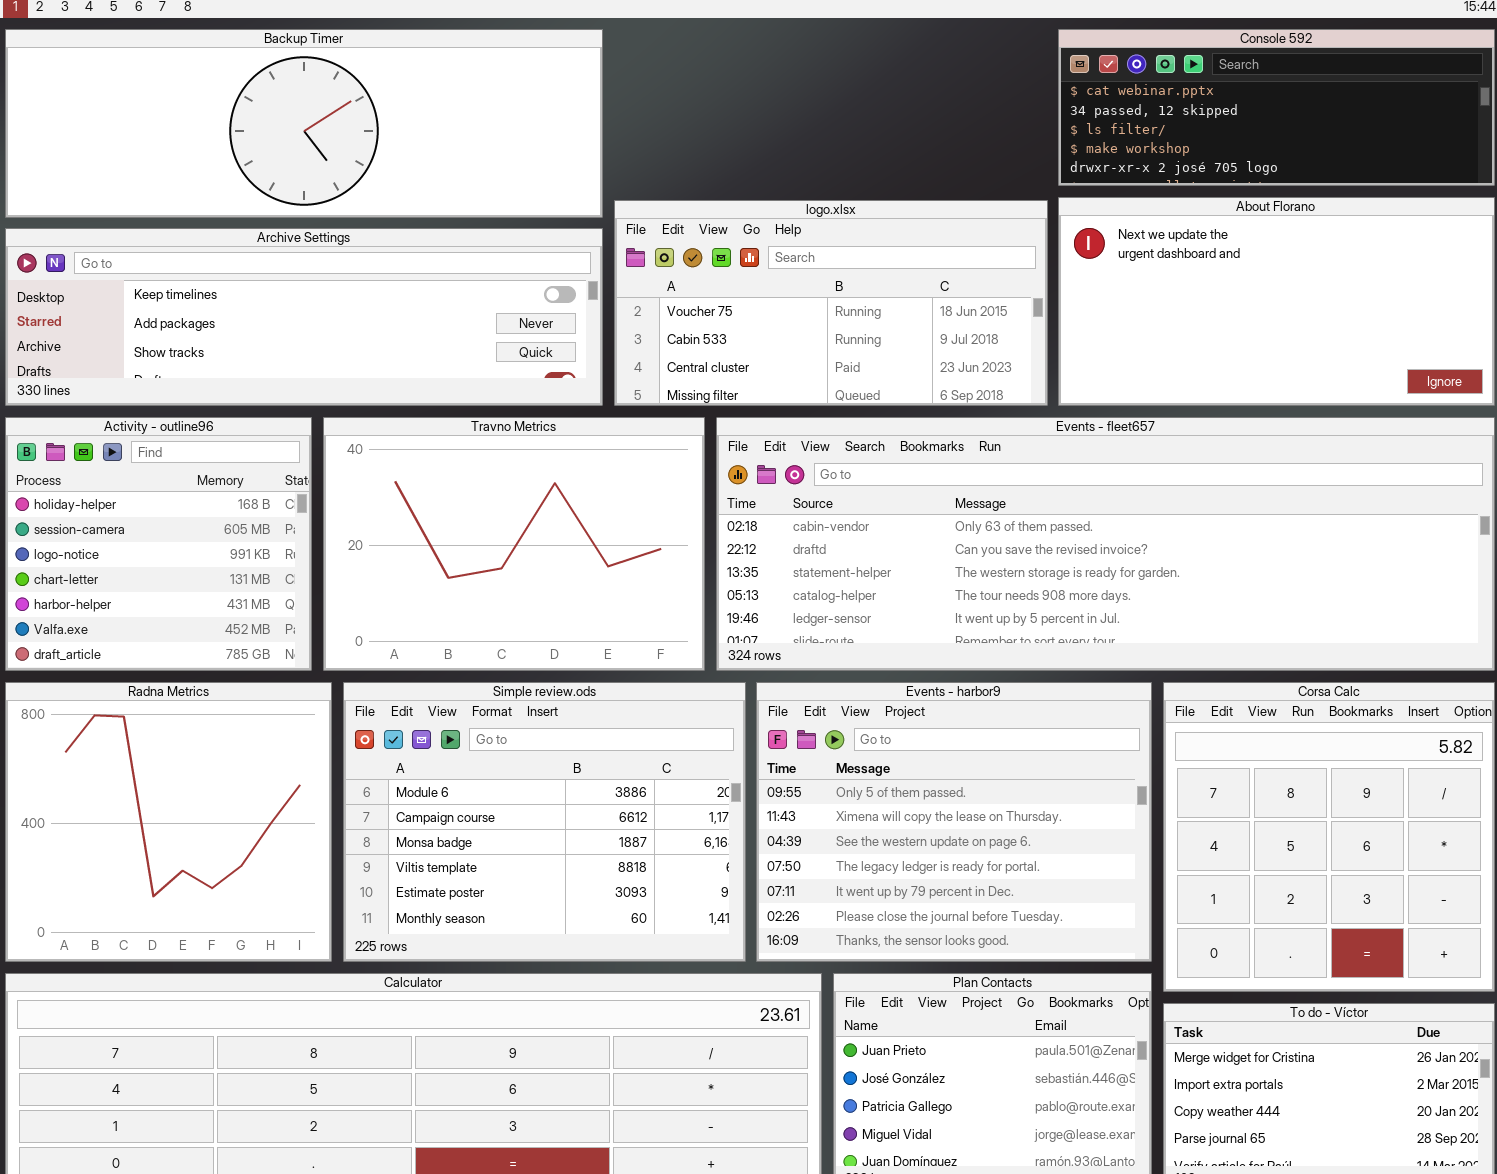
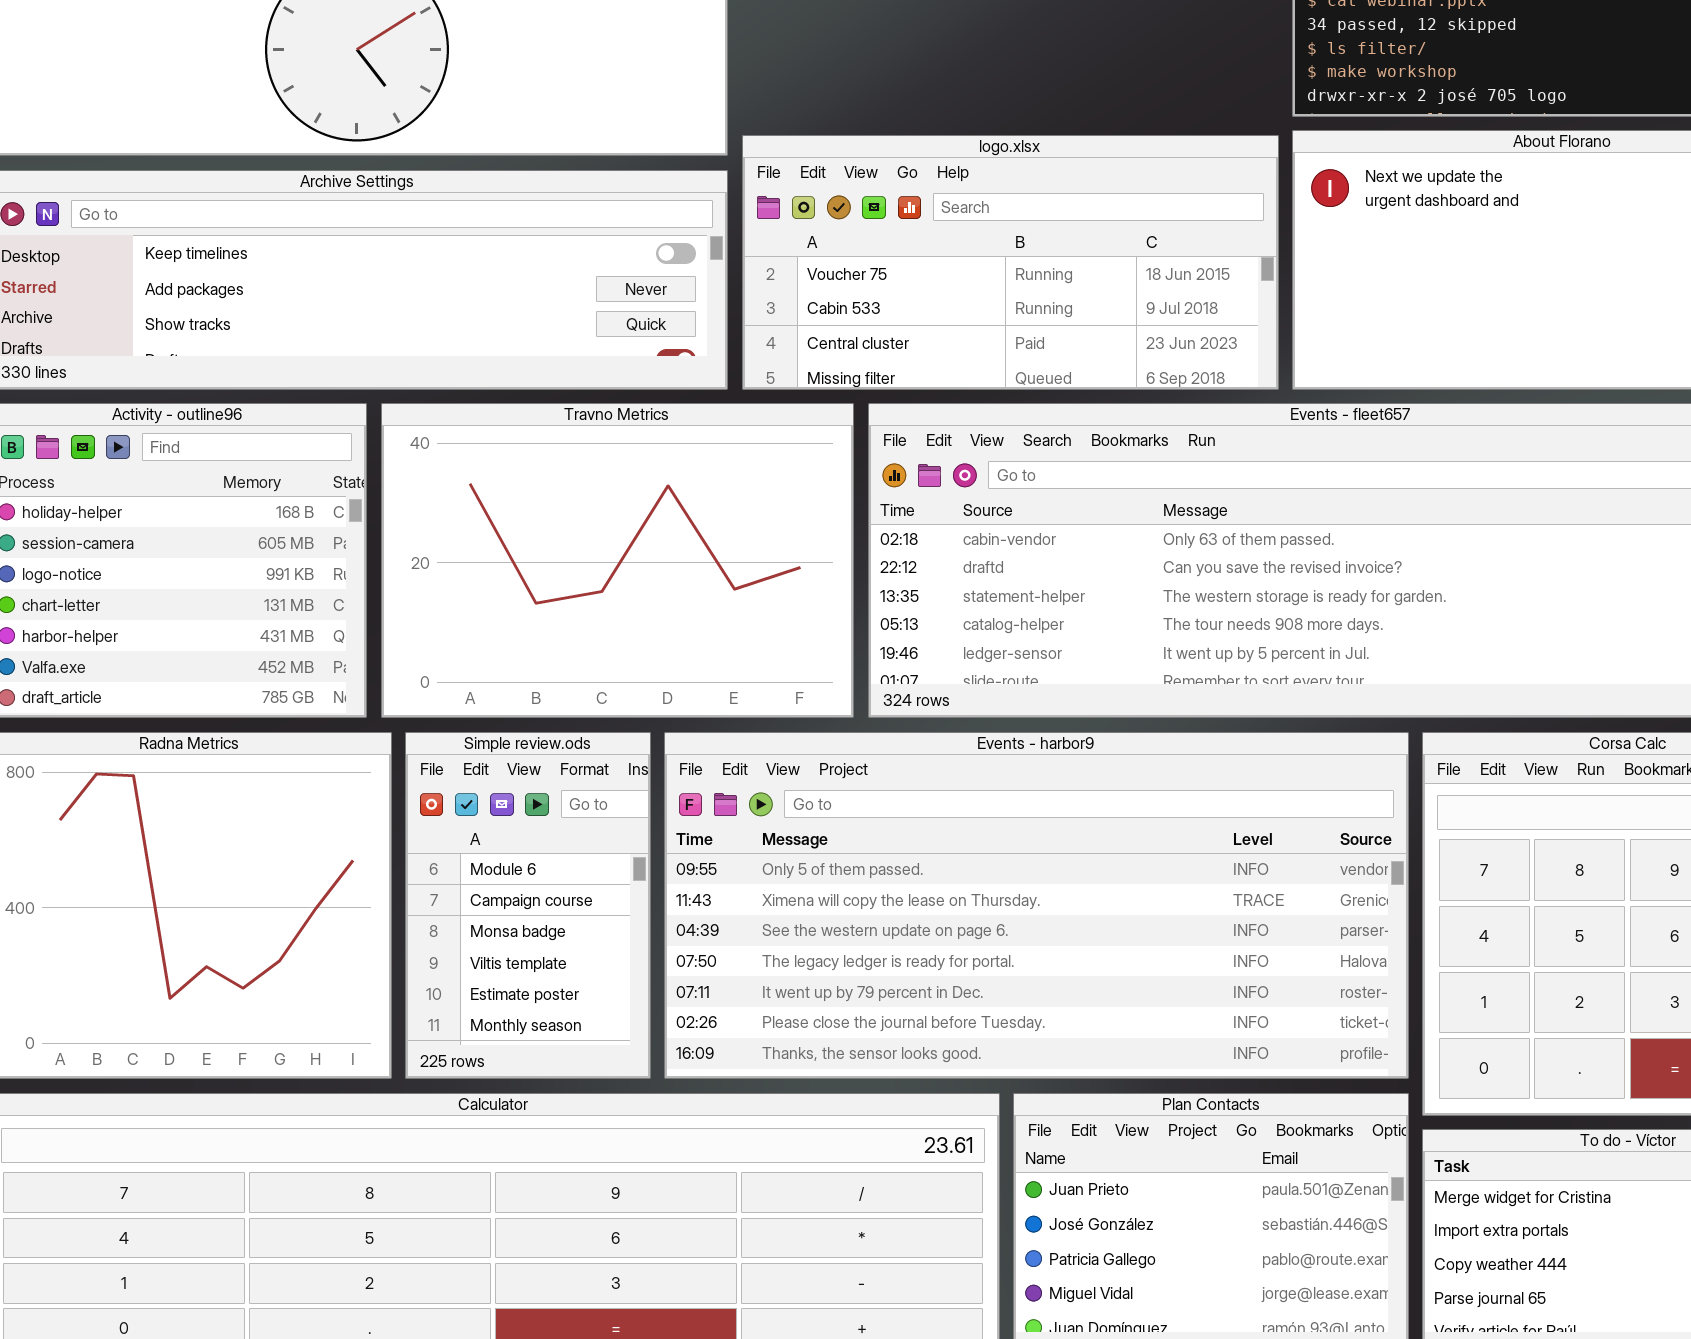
Simple review.ods: [343,682,746,962] -> [405,732,651,1079], resized
Events - harbor9: [756,682,1152,962] -> [664,732,1409,1079], resized

